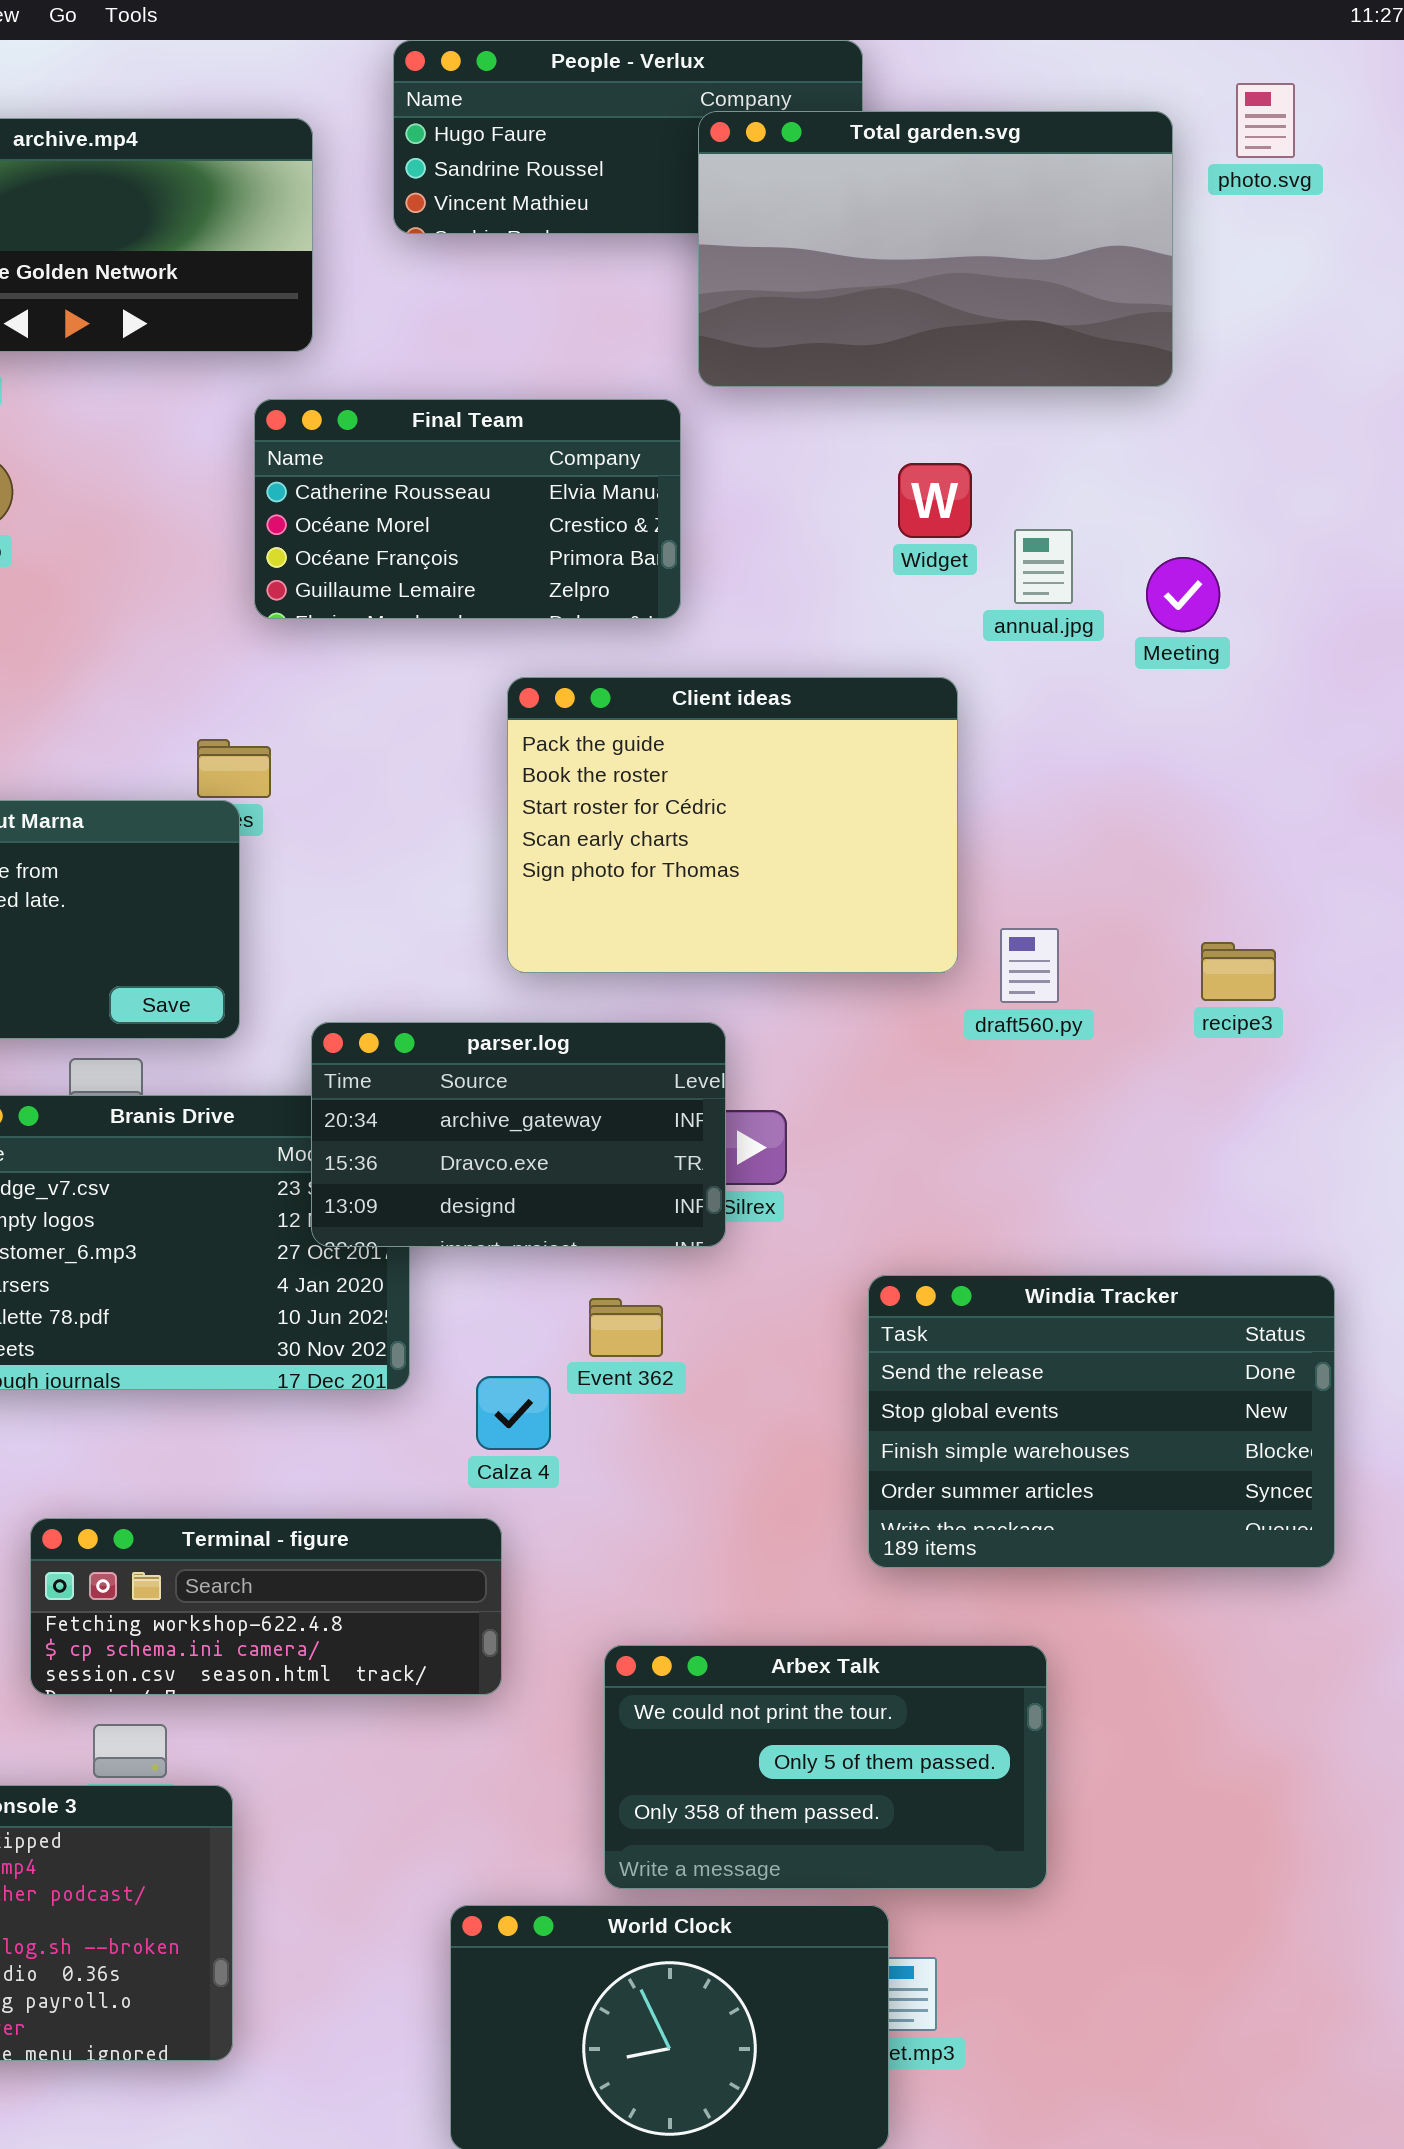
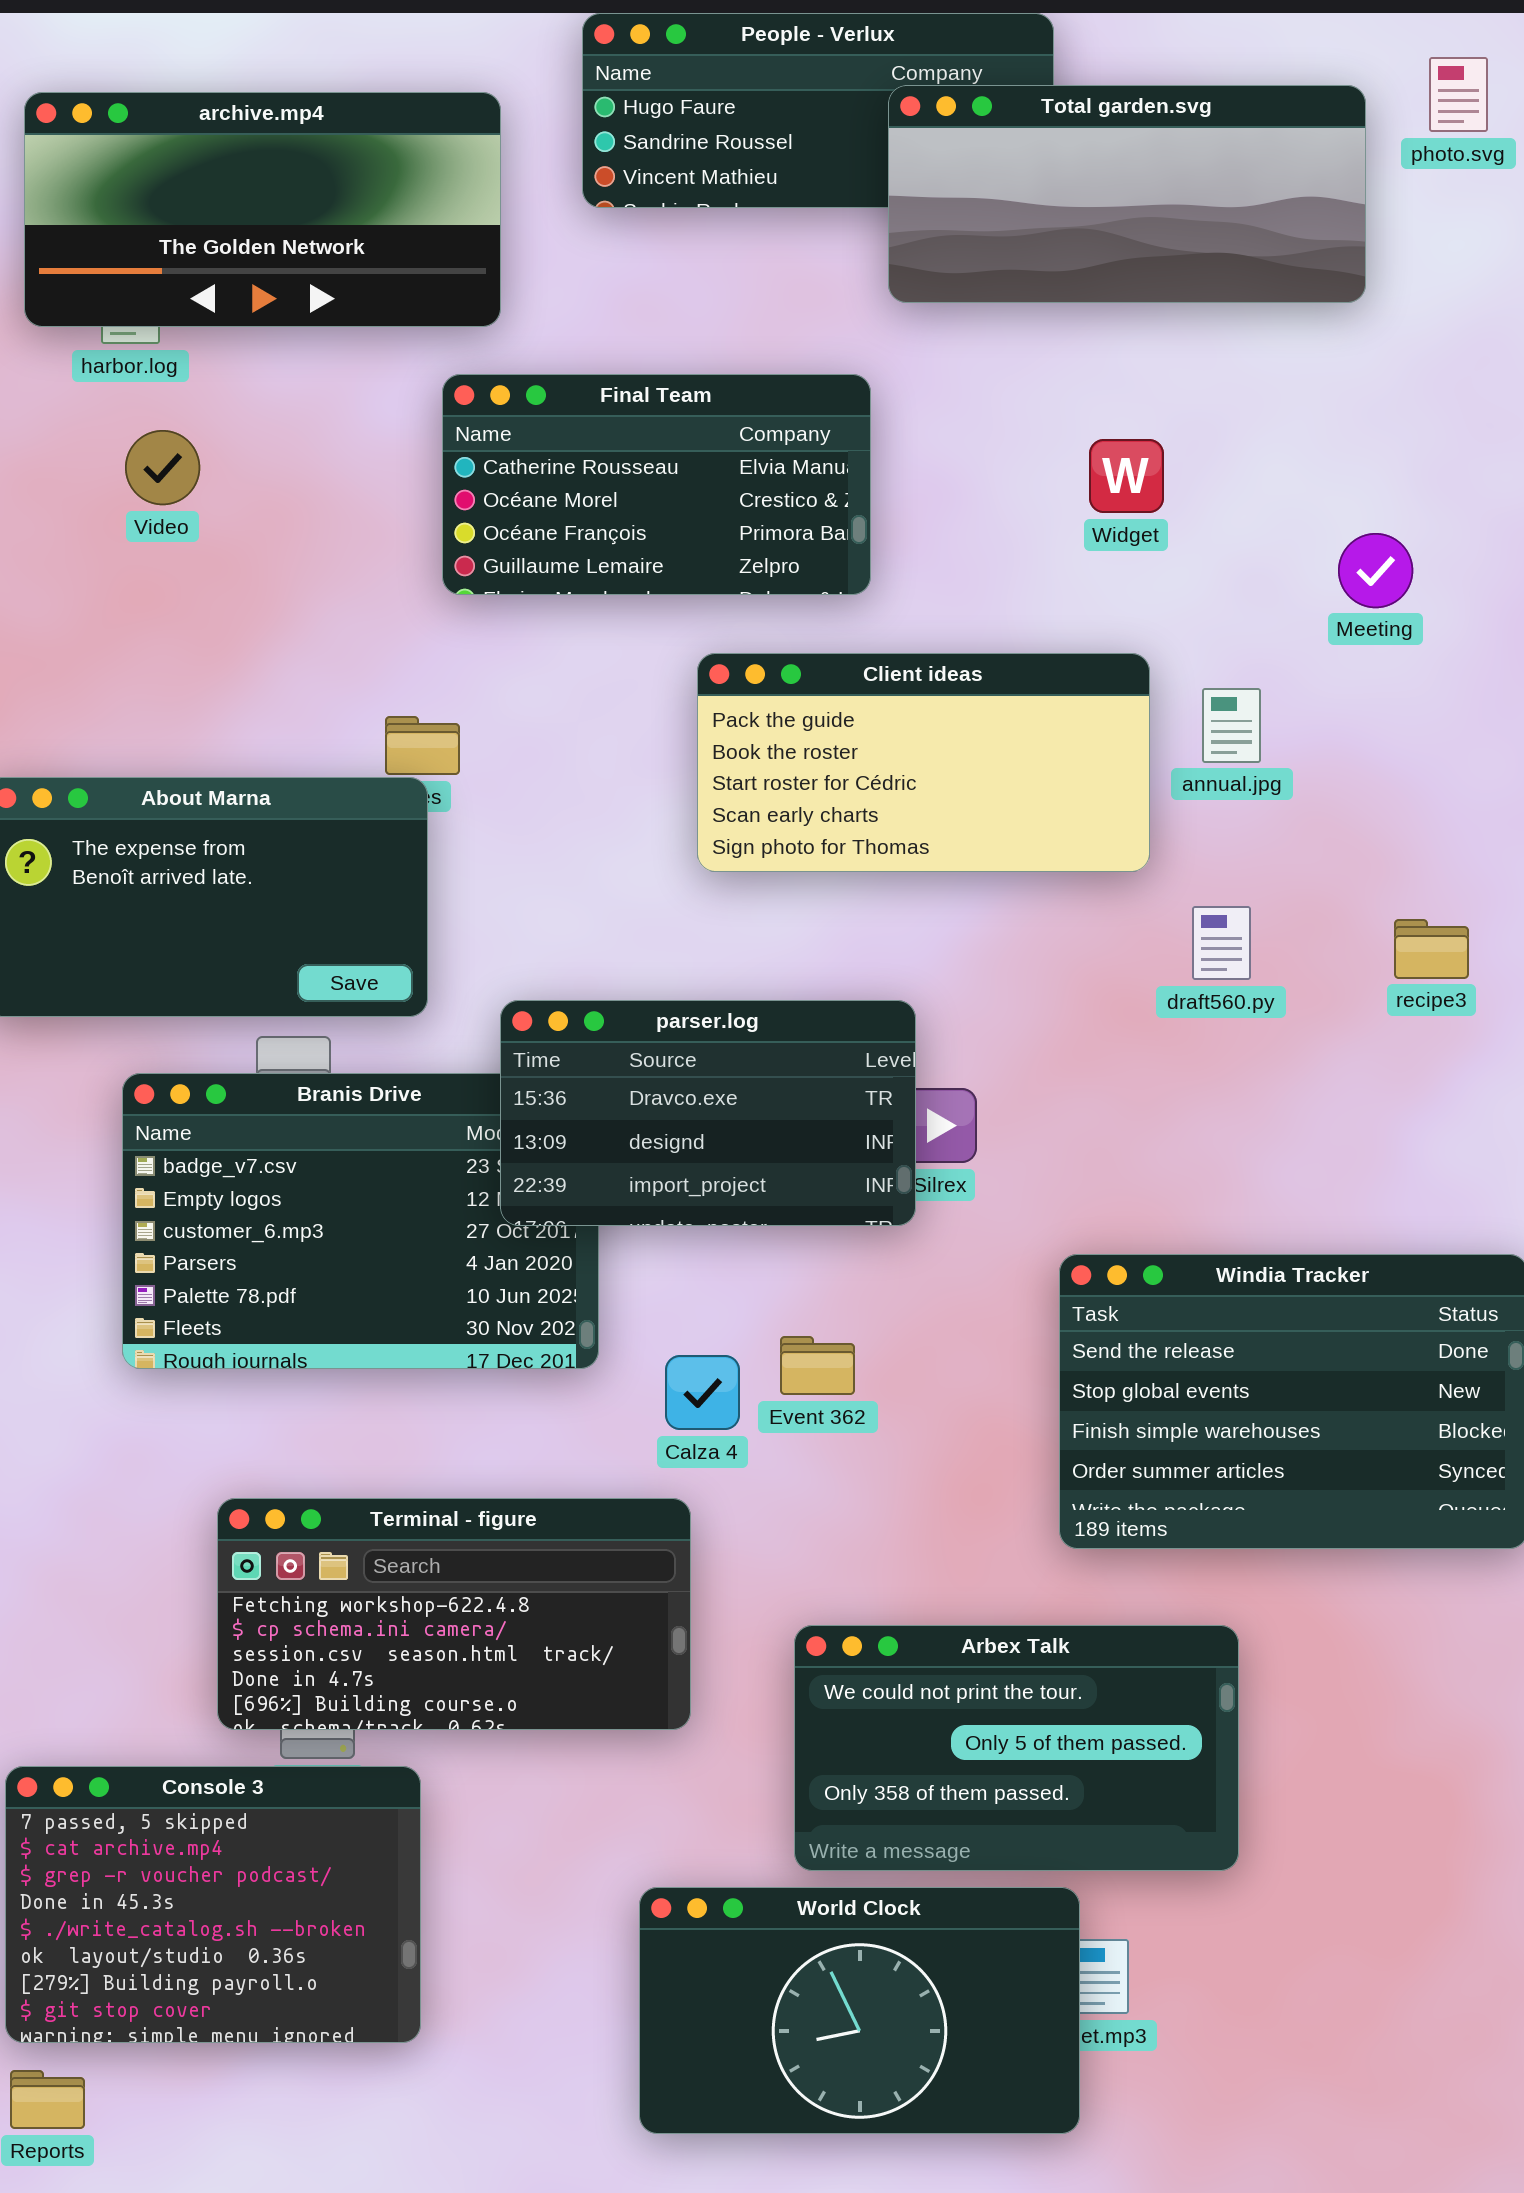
Total garden.svg: [698,111,1173,387] -> [888,85,1366,303], resized
annual.jpg: [1014,529,1073,604] -> [1202,688,1261,763], moved
Client ideas: [507,677,958,973] -> [697,653,1150,872], resized
parser.log: [311,1022,726,1247] -> [500,1000,916,1226], scrolled down 1 row
Event 362: [589,1298,663,1357] -> [780,1336,855,1395], moved
Terminal - figure: [30,1518,502,1695] -> [217,1498,691,1730], resized

